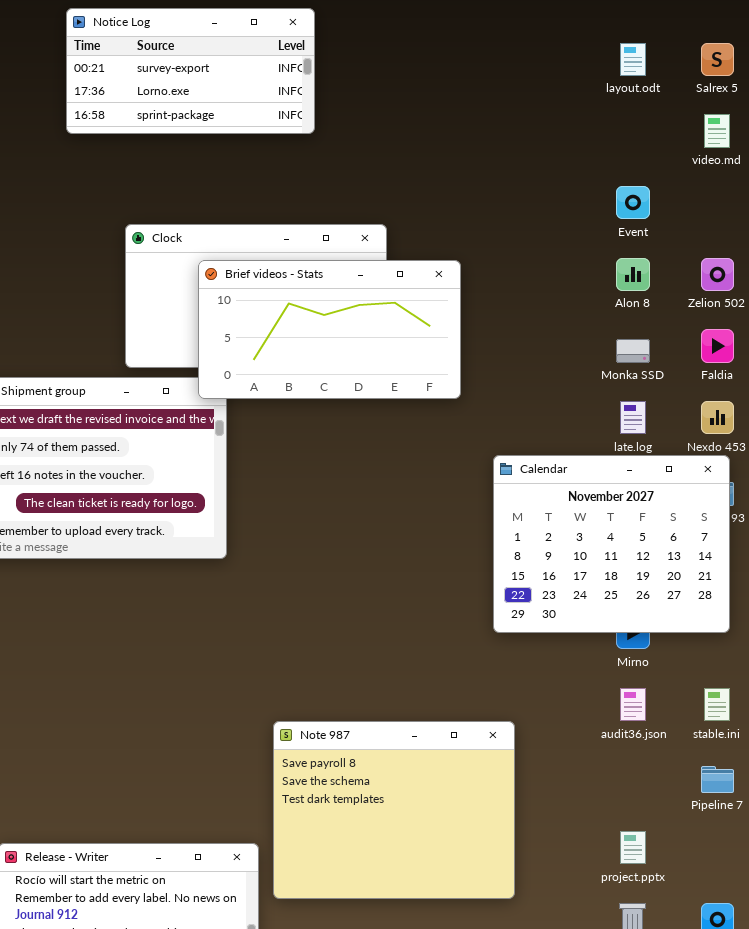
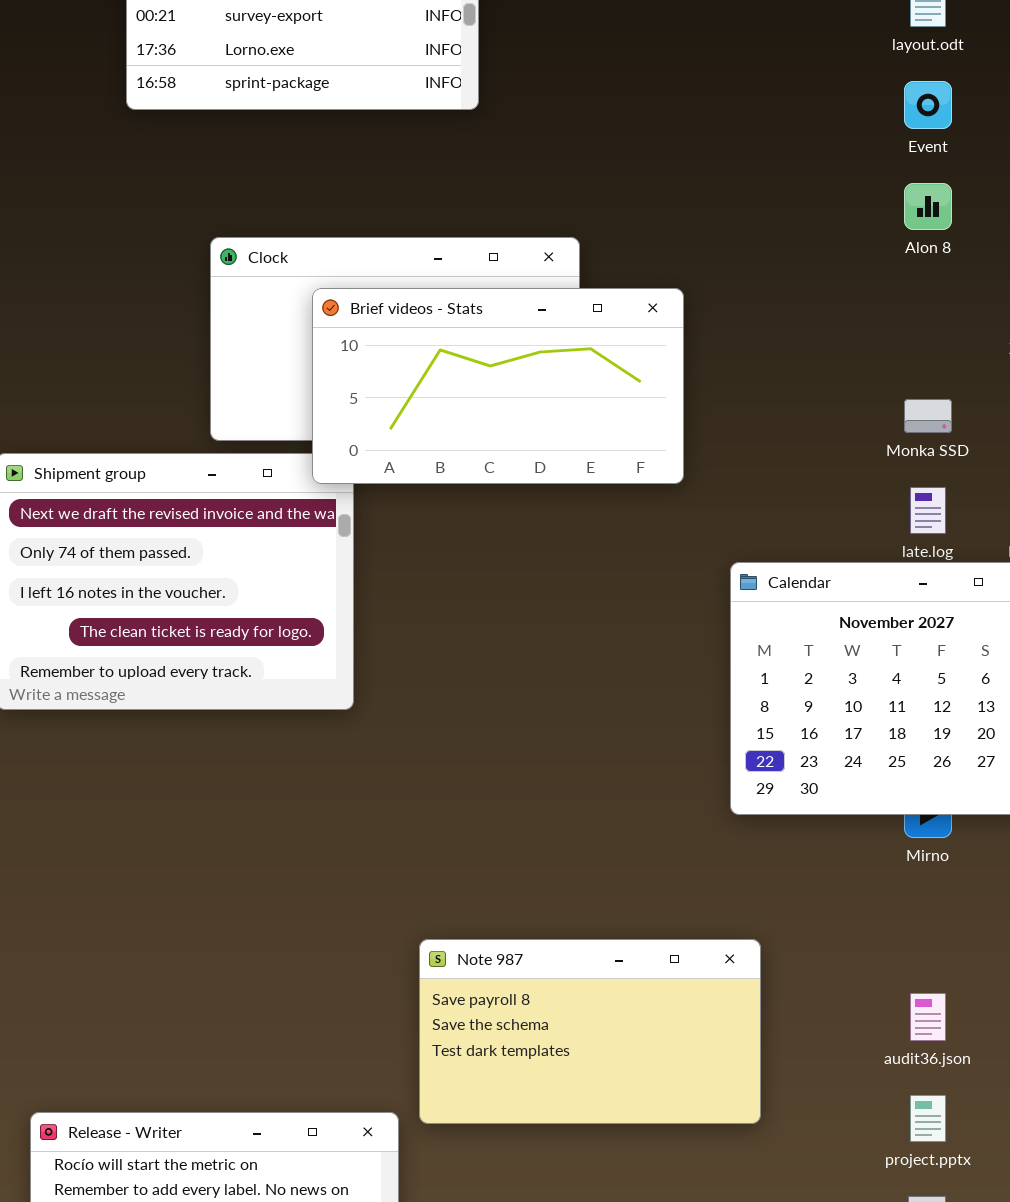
Event: [616,186,650,219] -> [904,81,952,129], moved
Alon 8: [616,258,650,291] -> [904,183,952,230], moved
audit36.json: [620,688,646,721] -> [910,993,946,1041], moved
Note 987: [273,721,515,899] -> [419,939,761,1124], resized

